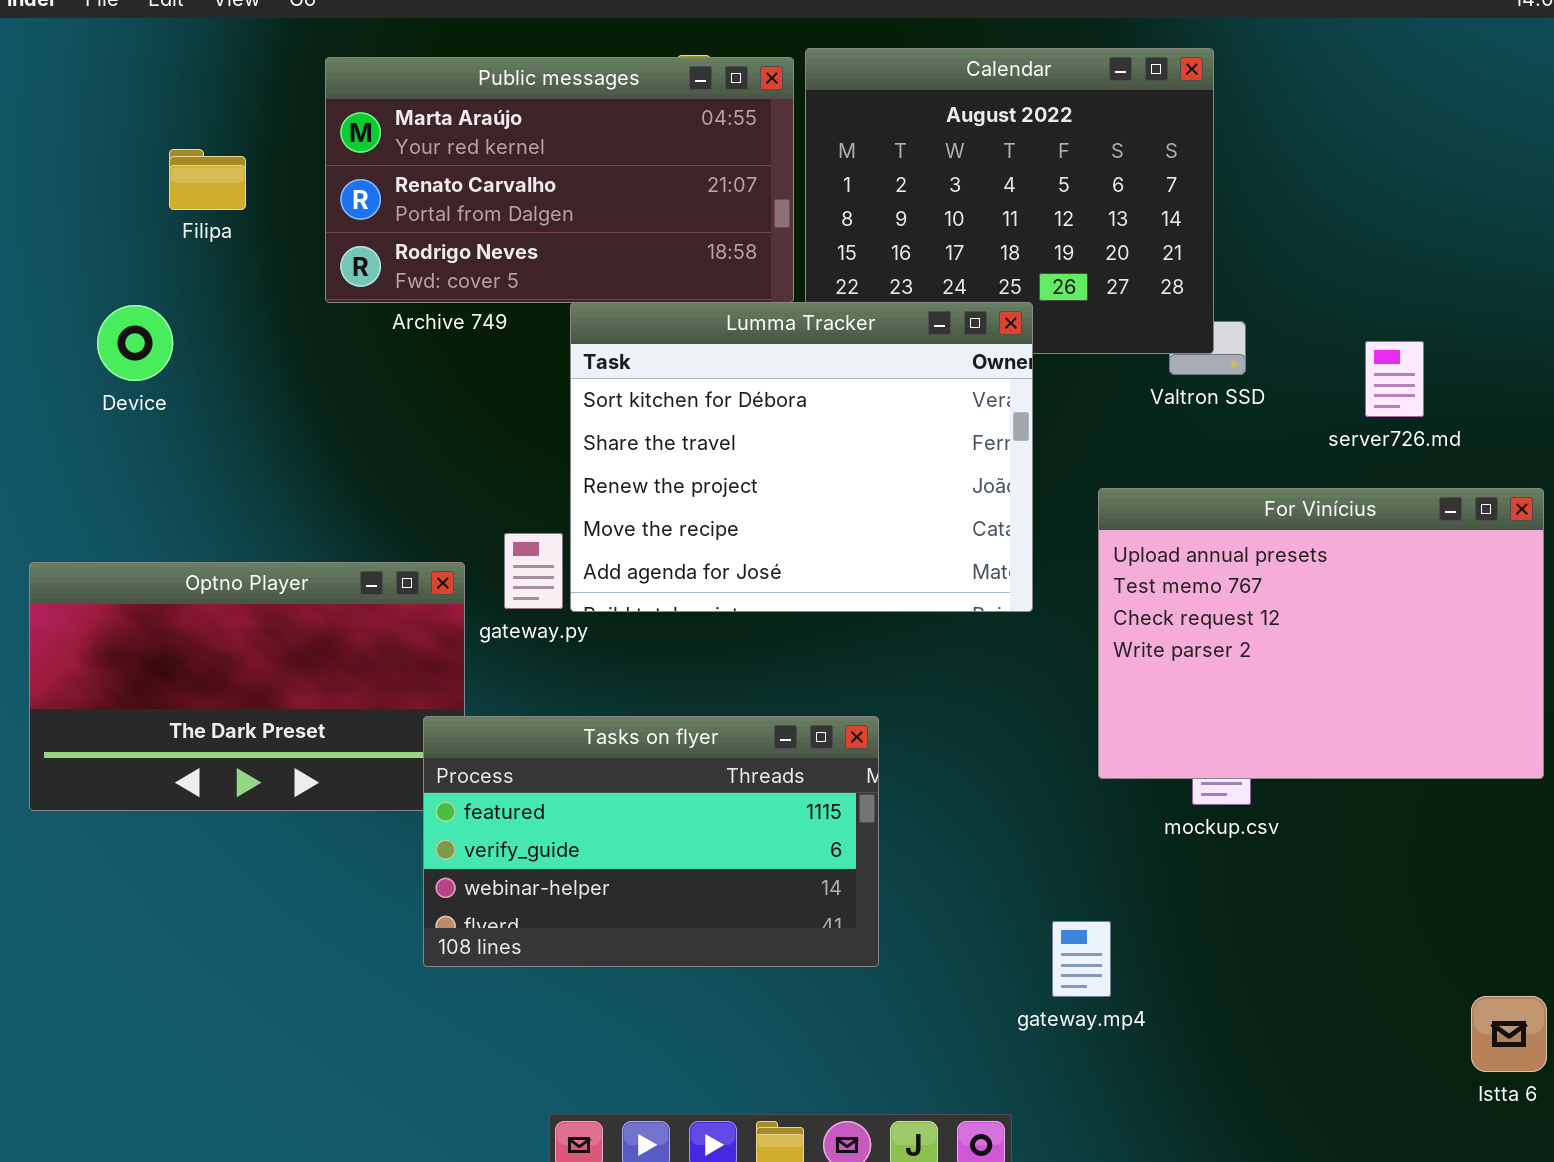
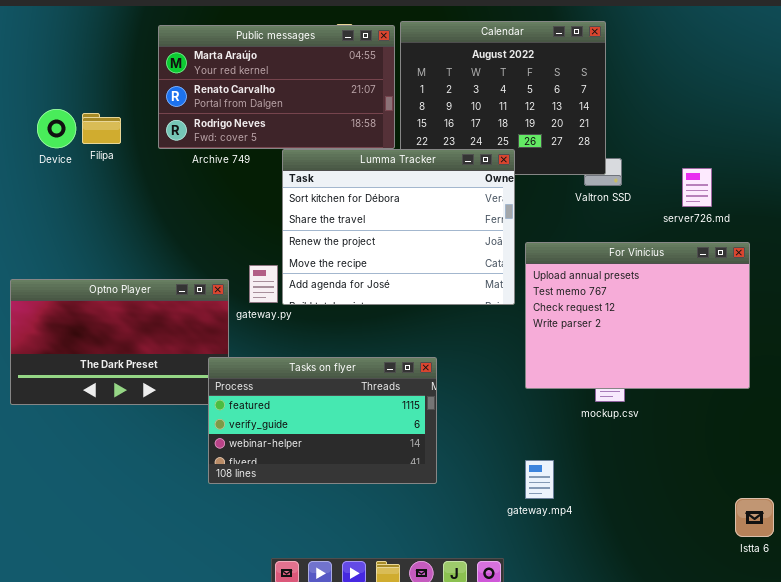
Filipa: [169,149,246,210] -> [82,113,121,144], moved
Device: [97,305,173,381] -> [37,109,76,148], moved
For Vinícius: [1098,488,1544,779] -> [525,242,750,389], moved

